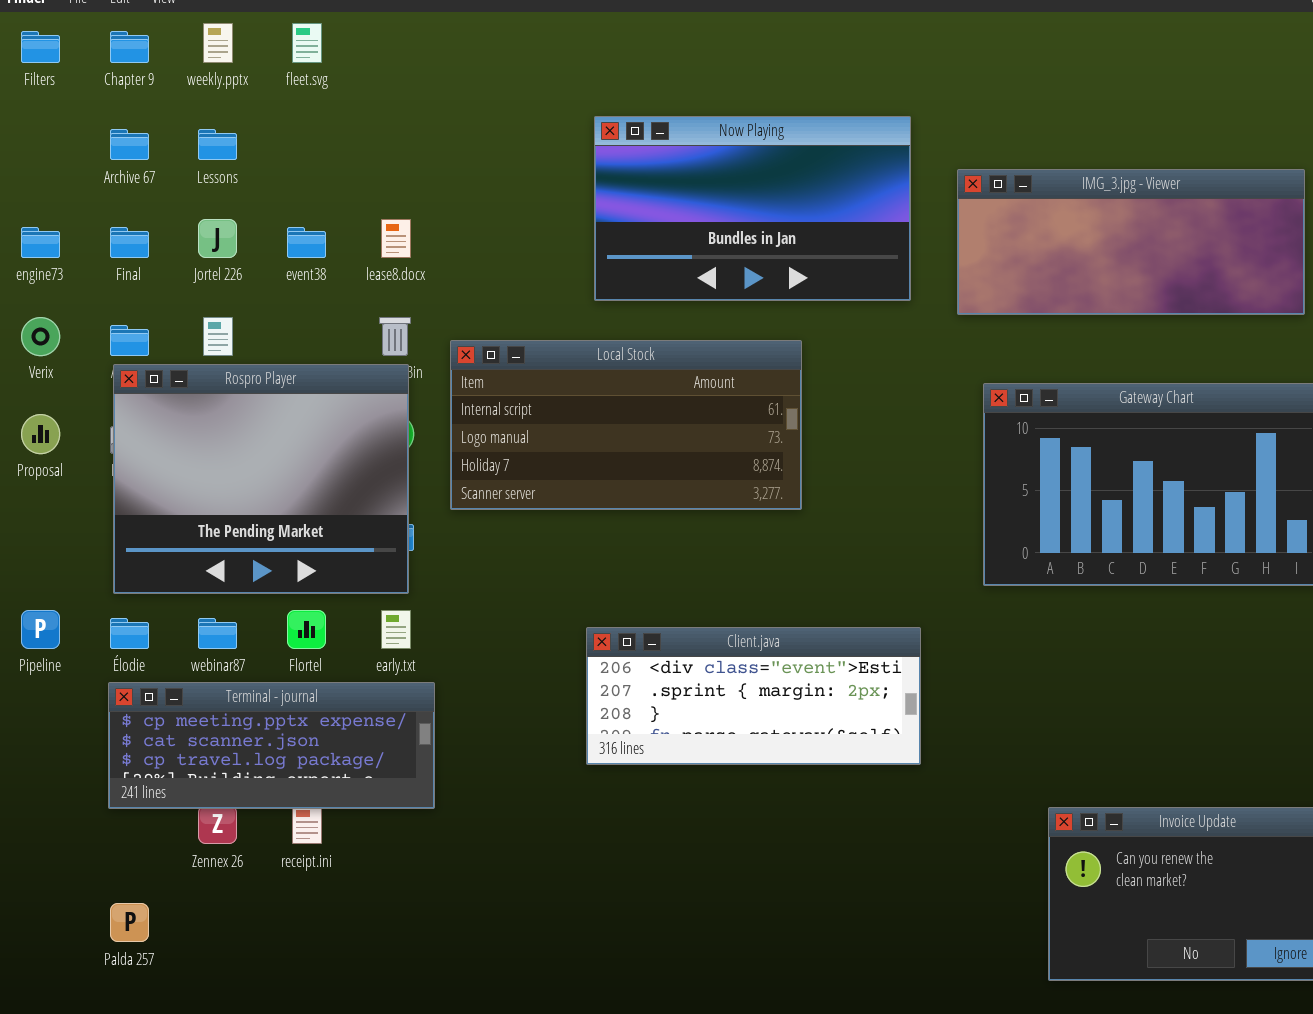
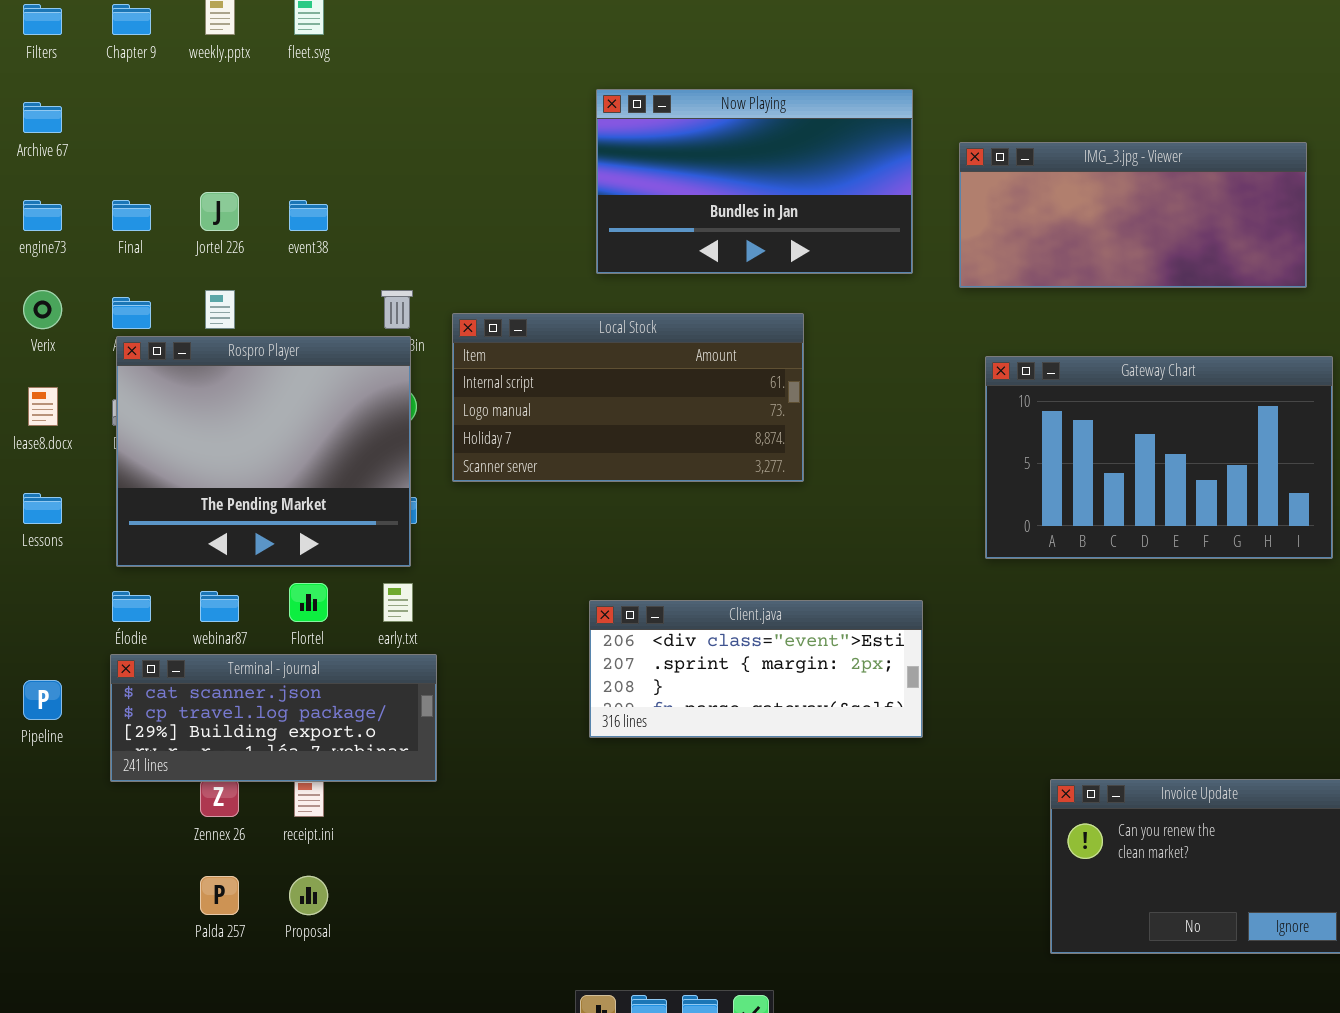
Archive 67: [110,129,149,160] -> [23,102,62,133], moved
Lessons: [198,129,237,160] -> [23,493,62,524], moved
lease8.docx: [381,219,411,258] -> [28,387,58,426], moved
Proposal: [21,414,60,454] -> [289,876,328,915], moved
Pipeline: [21,610,60,649] -> [23,680,62,720], moved
Terminal - journal: [108,682,435,809] -> [110,654,437,782], scrolled down 1 row
Palda 257: [110,903,149,942] -> [200,876,239,915], moved

